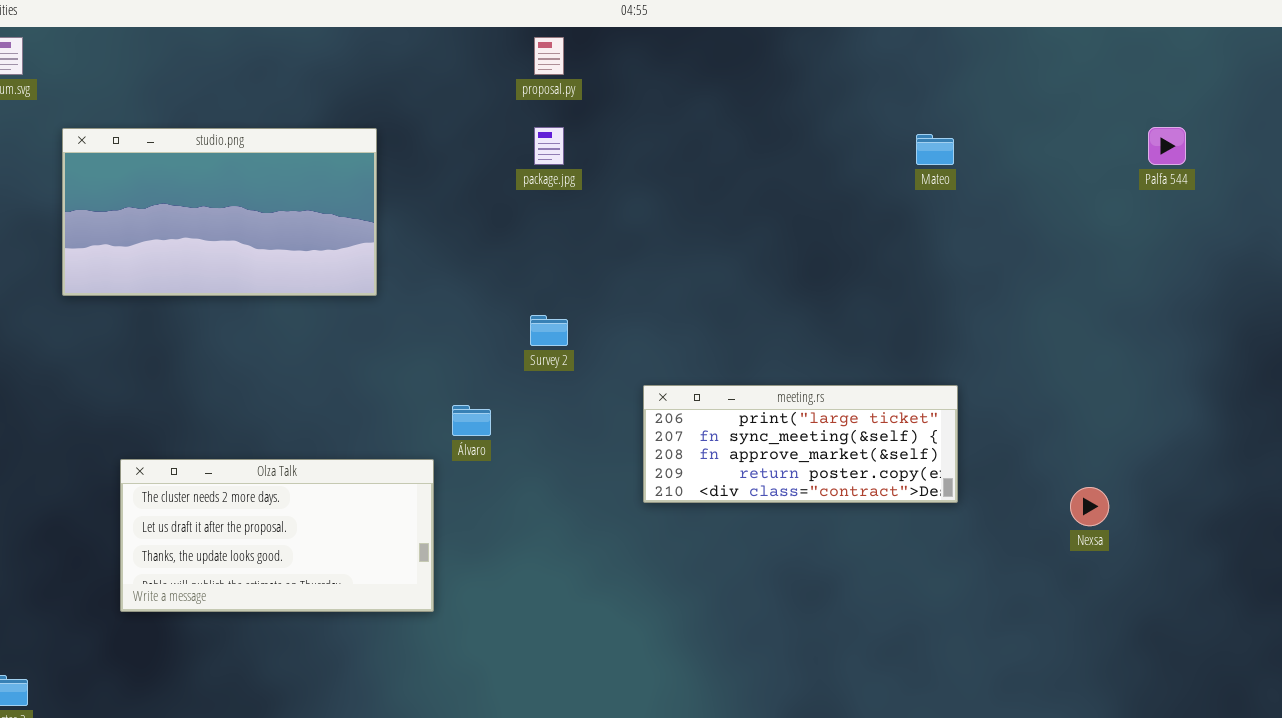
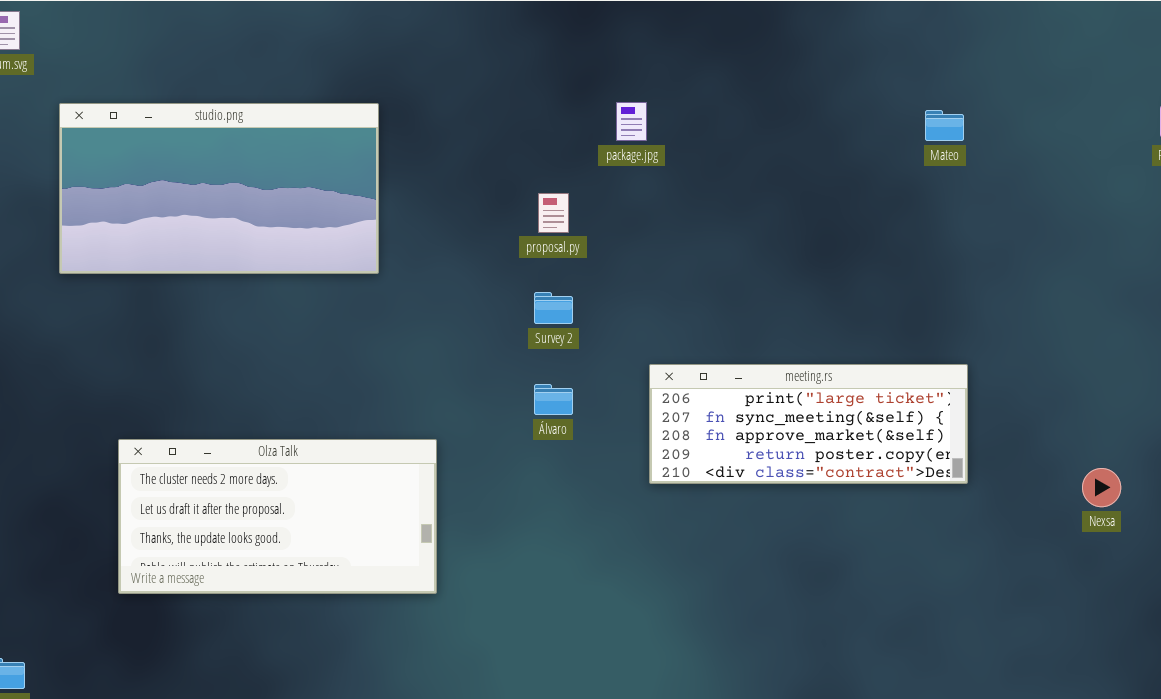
proposal.py: [534,37,564,75] -> [538,193,569,233], moved
package.jpg: [534,127,564,165] -> [616,102,647,141], moved
Álvaro: [452,405,491,436] -> [534,384,573,415], moved

